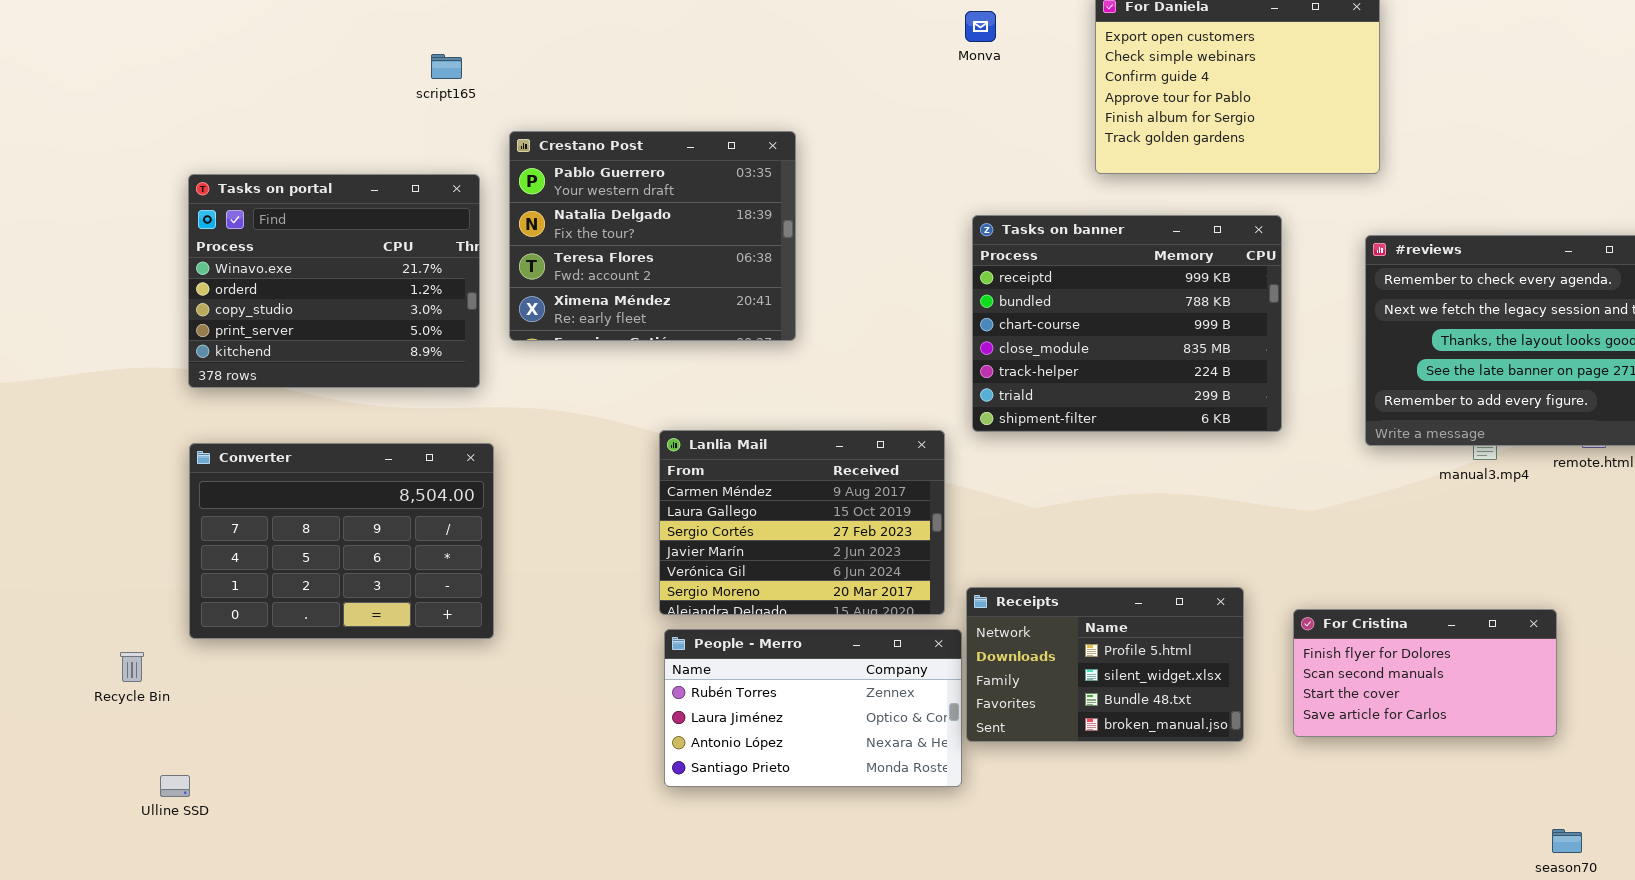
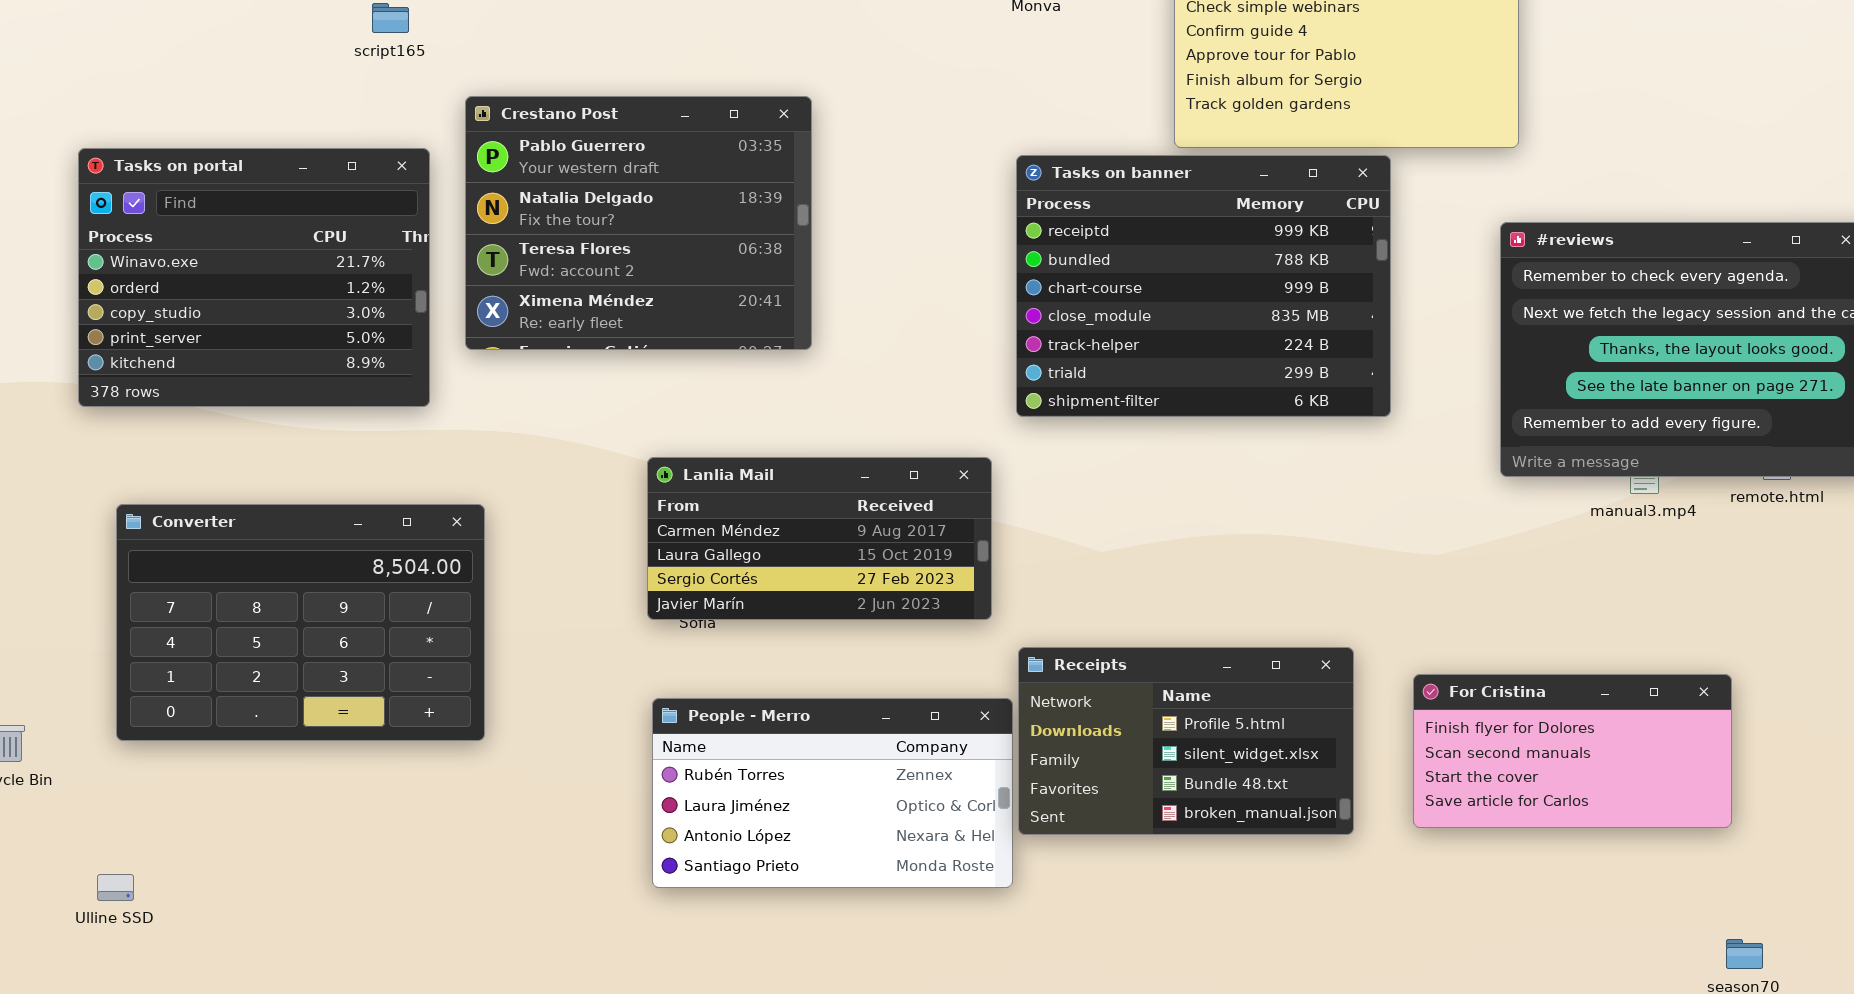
Tasks on banner: [972,215,1282,432] -> [1016,155,1391,417], moved
Lanlia Mail: [659,430,945,615] -> [647,457,992,620], resized
Converter: [189,443,494,639] -> [116,504,485,741], moved
Ulline SSD: [160,775,190,797] -> [97,874,134,901], moved

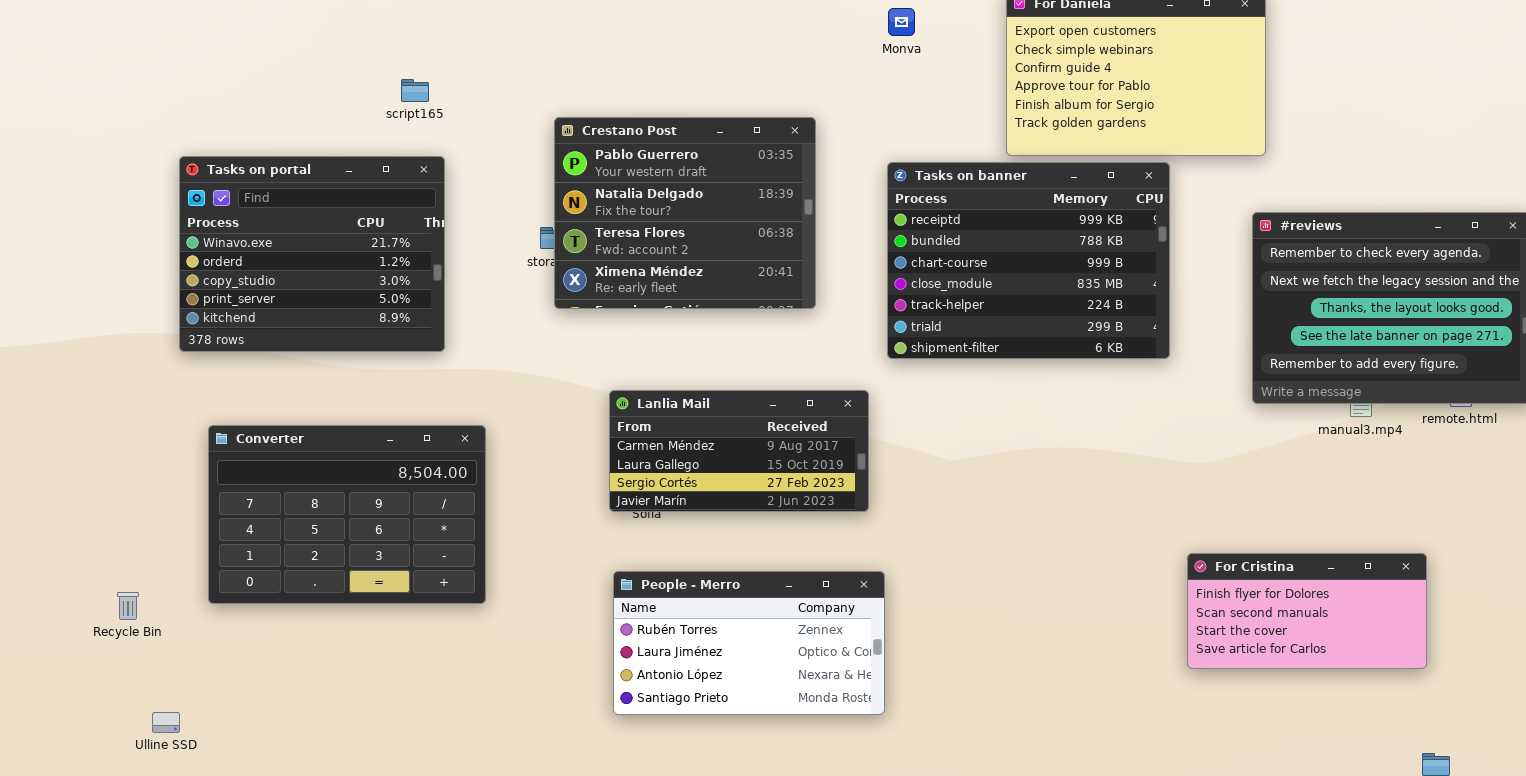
script165: [372,3,409,33] -> [401,79,429,102], moved
Crestano Post: [465,96,812,350] -> [554,117,816,309], moved
Receipts: [1018,647,1354,835] -> none, closed
Ulline SSD: [97,874,134,901] -> [152,712,180,733], moved

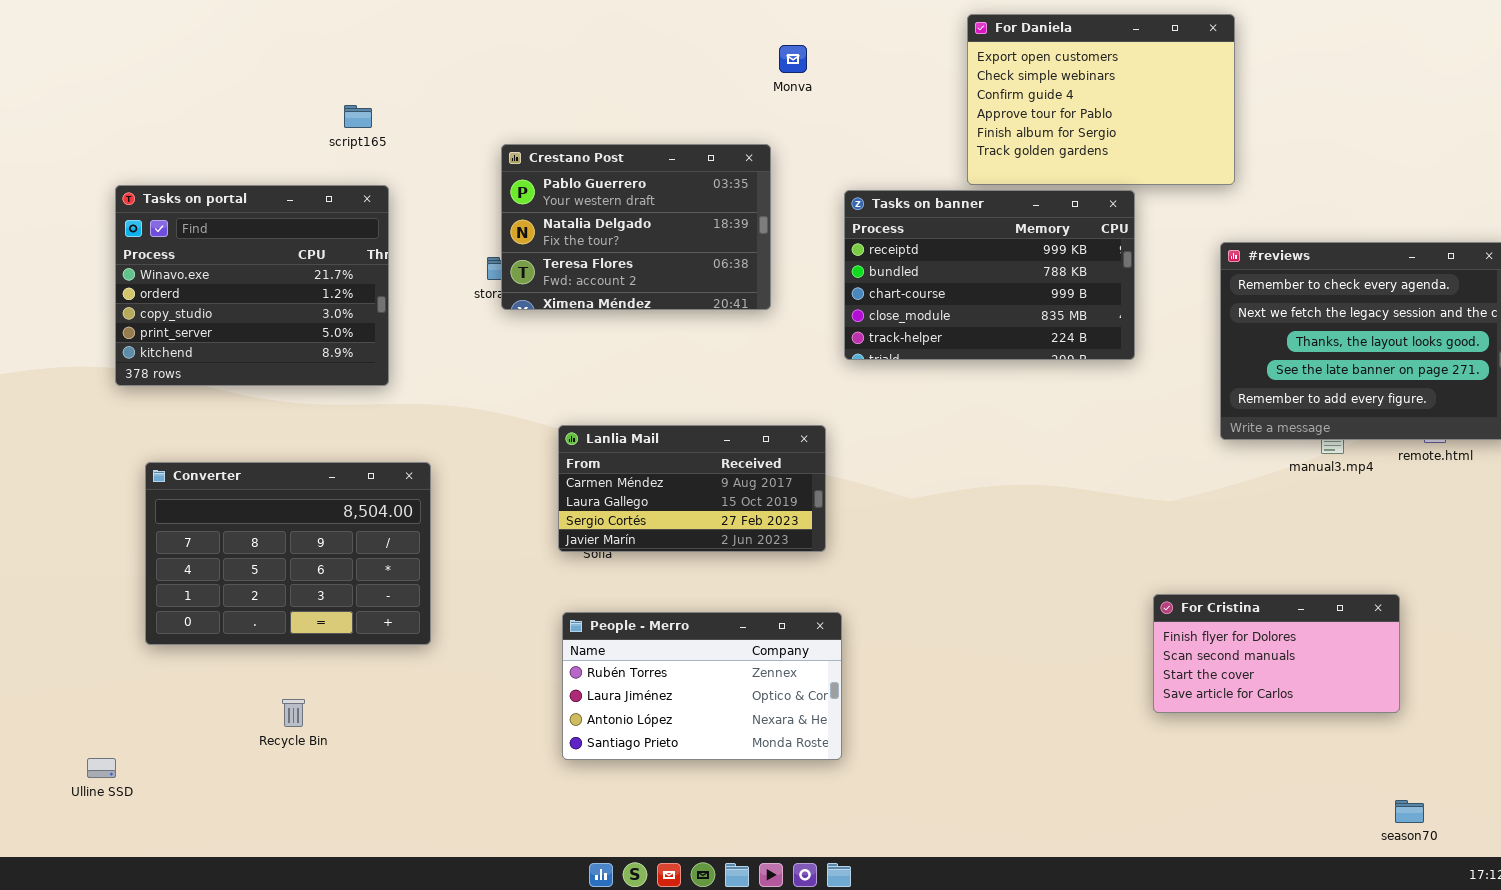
Monva: [888,8,915,36] -> [779,45,807,73], moved
Crestano Post: [554,117,816,309] -> [501,144,771,310], resized
Tasks on banner: [887,162,1170,359] -> [844,190,1135,360], resized
Recycle Bin: [117,592,139,620] -> [282,699,305,727], moved

